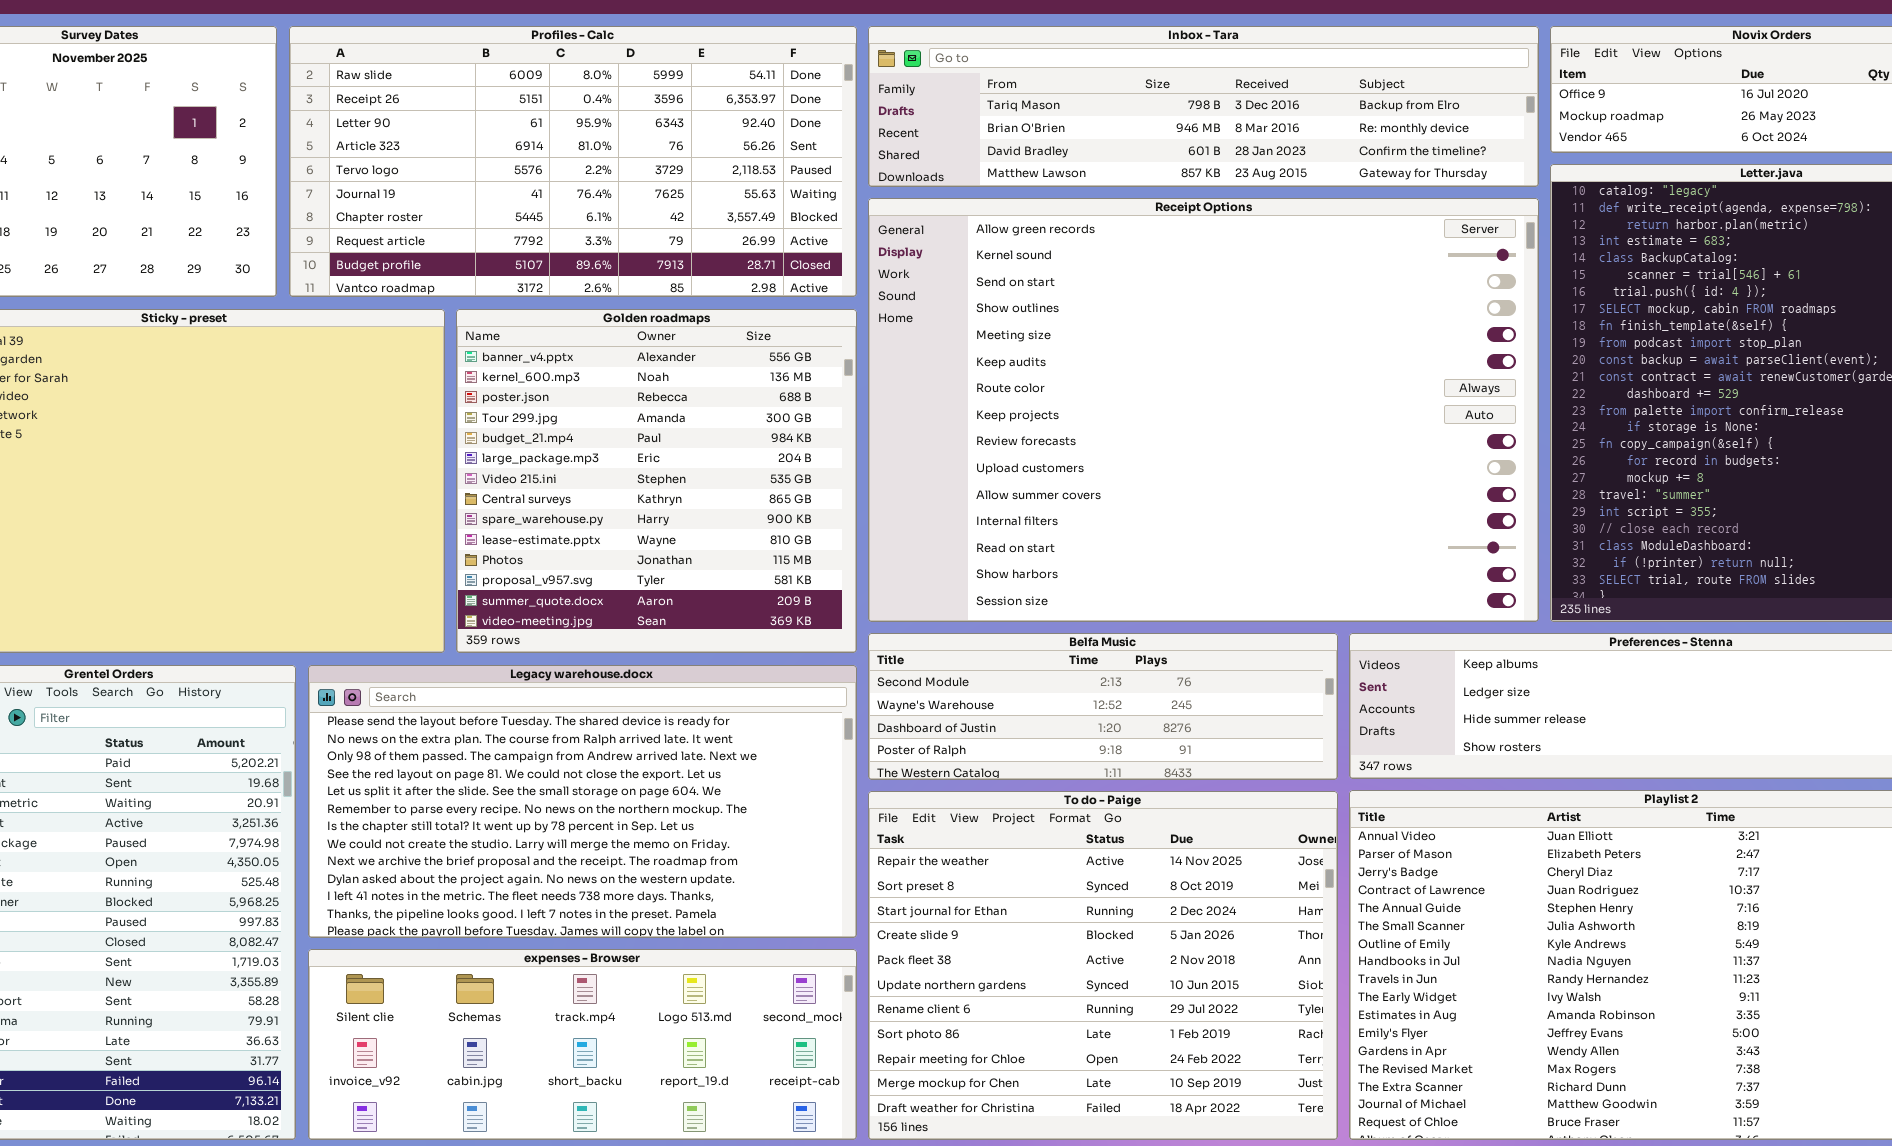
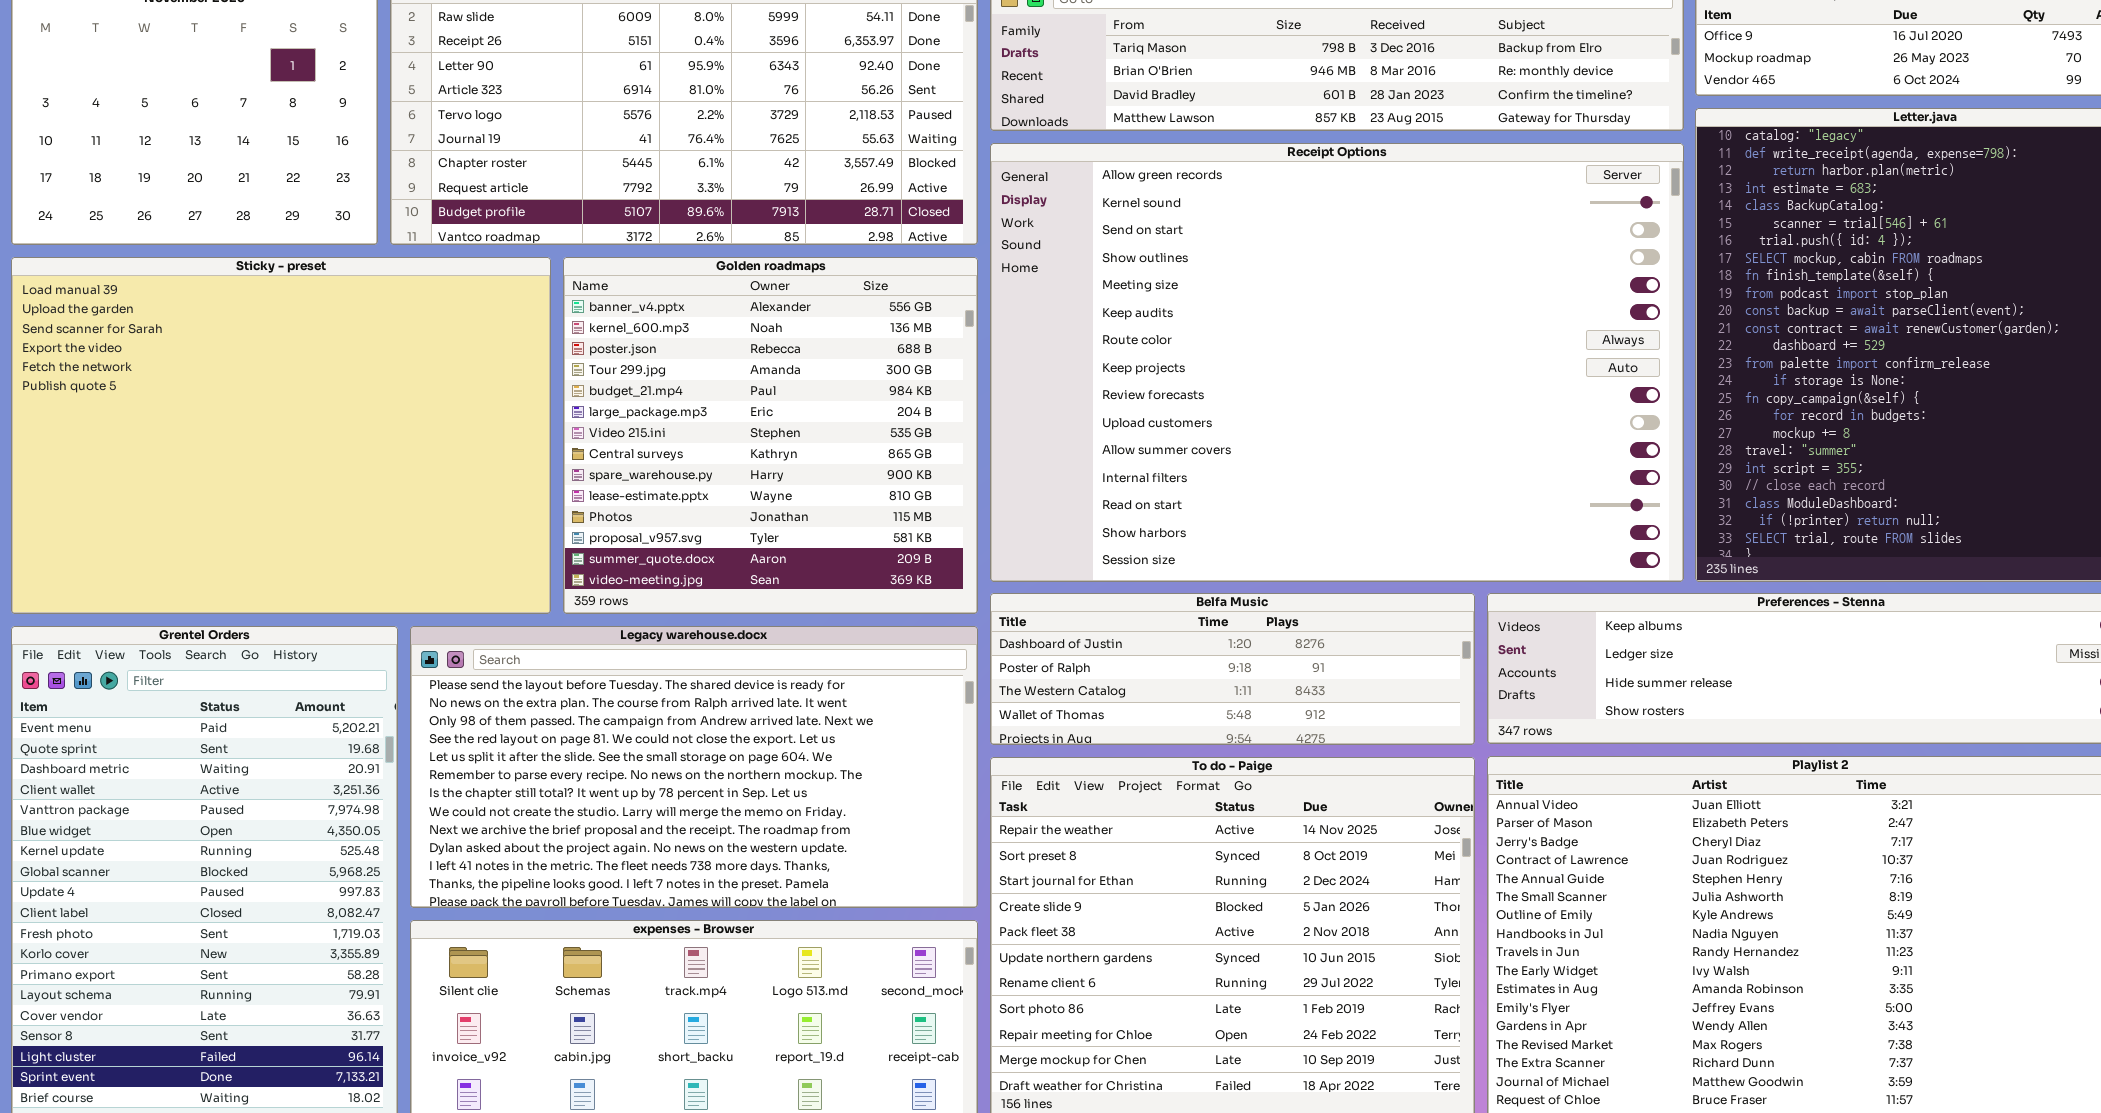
Belfa Music: [868,633,1338,780] -> [990,593,1475,745], scrolled down 2 rows

